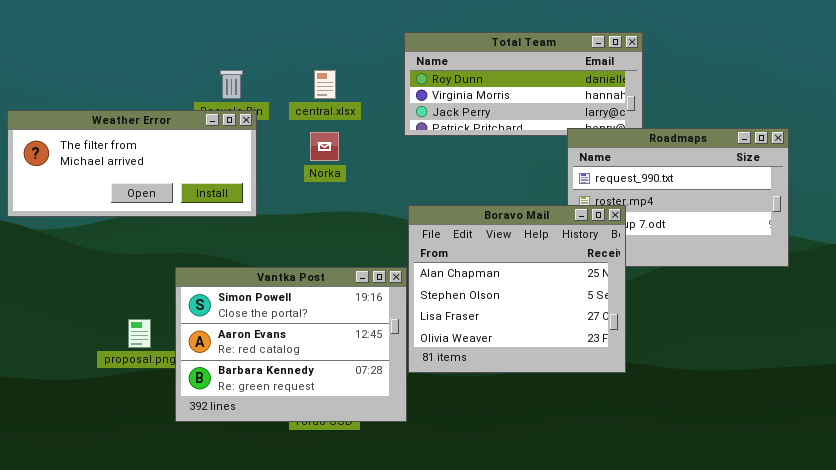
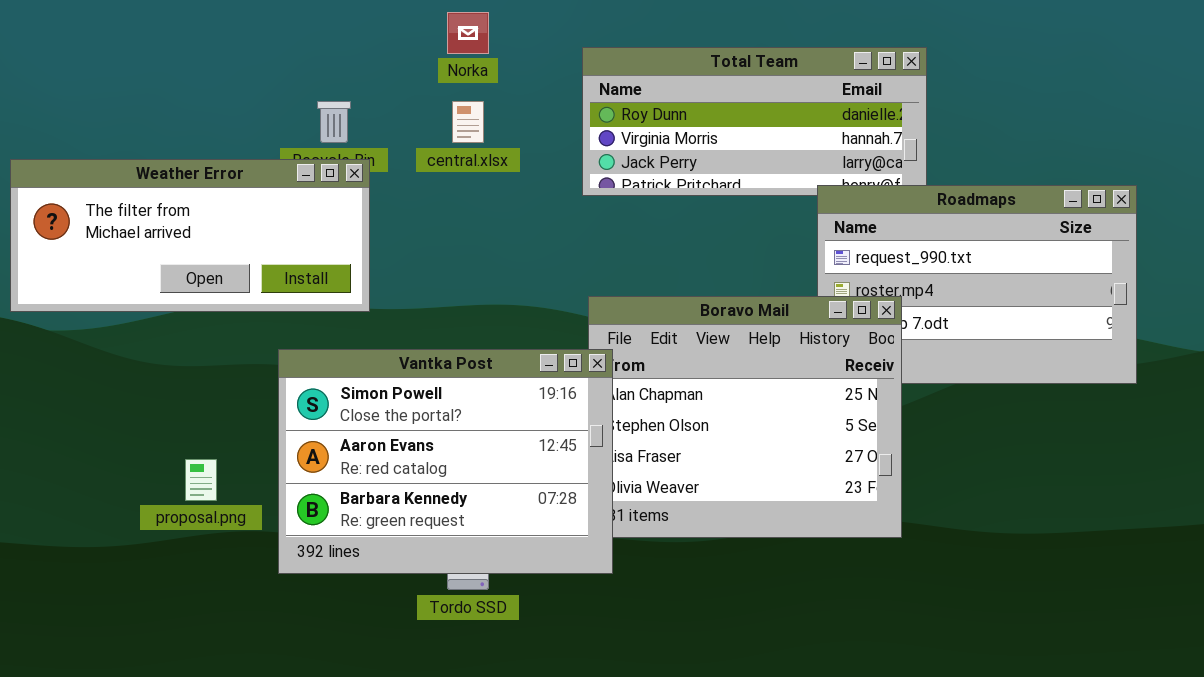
Norka: [310,132,339,161] -> [447,12,489,54], moved
Vantka Post: [175,267,407,422] -> [278,349,613,574], moved

